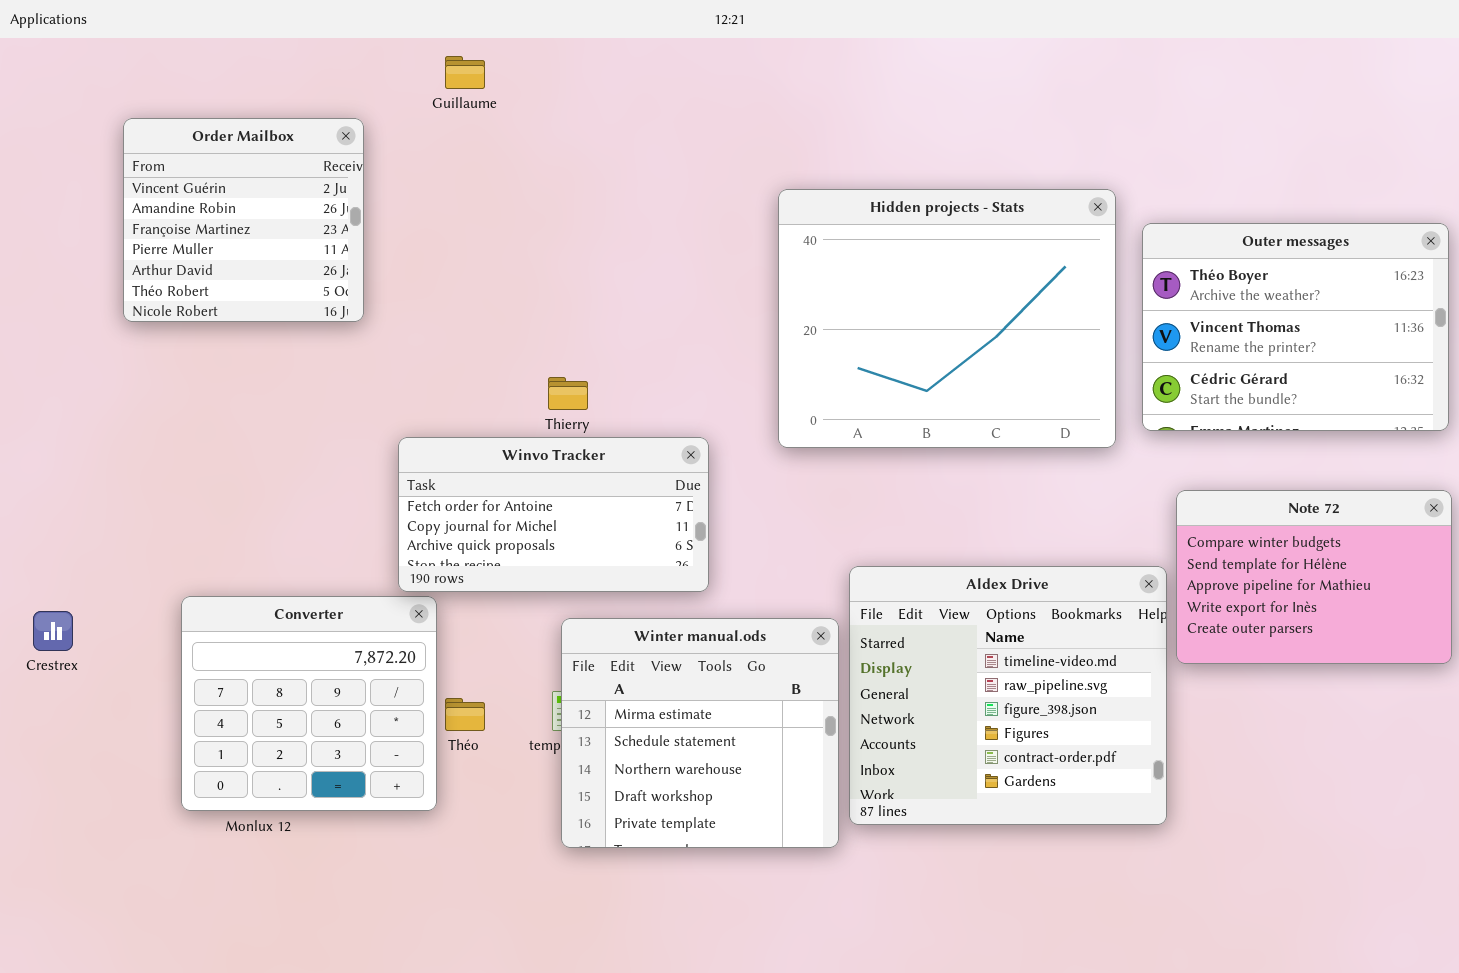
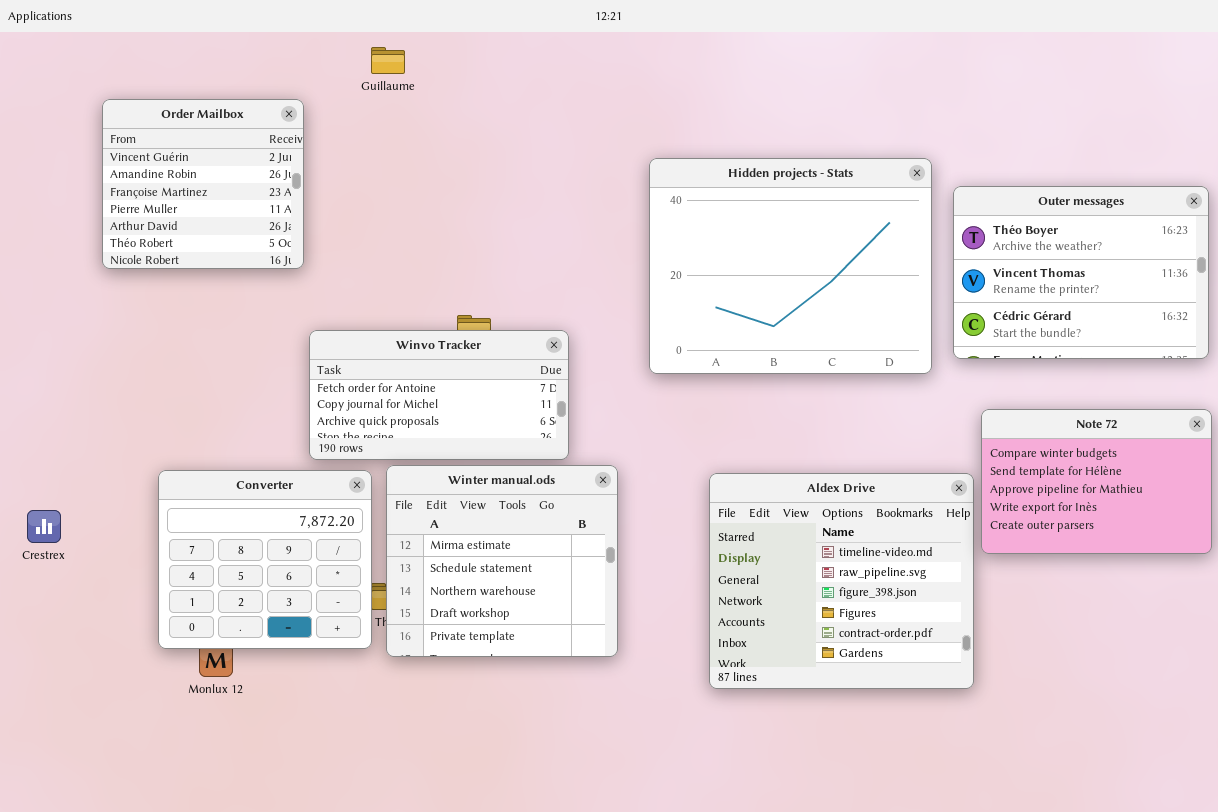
Winvo Tracker: [398,437,709,592] -> [309,330,569,460], moved
Converter: [181,596,437,811] -> [158,470,372,649], moved
Winter manual.ods: [561,618,839,848] -> [386,465,618,657], moved

